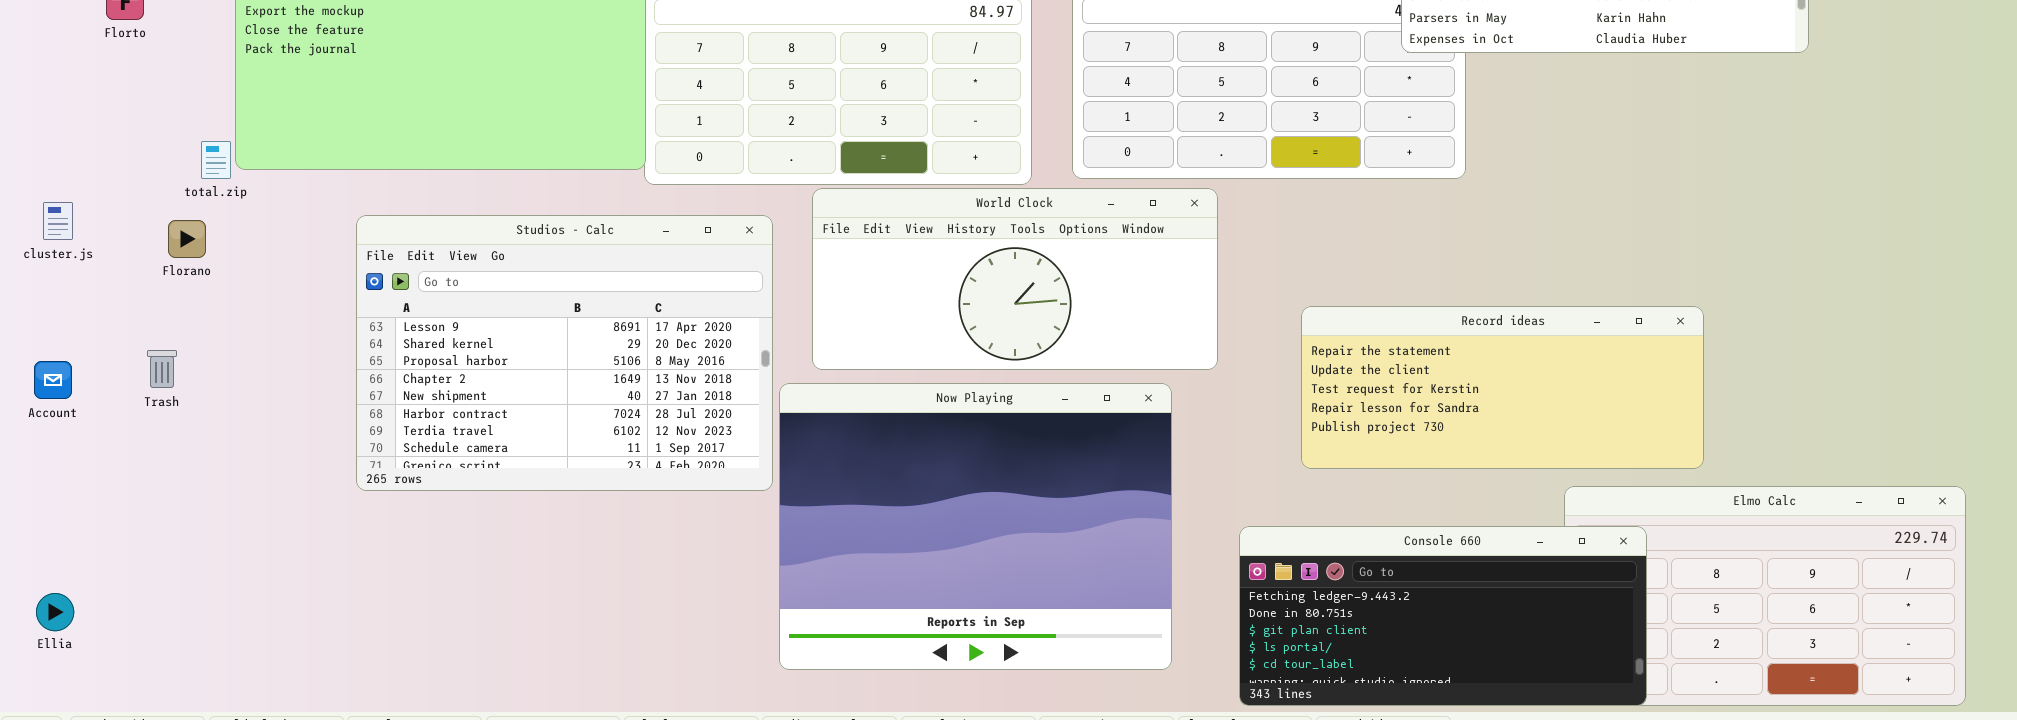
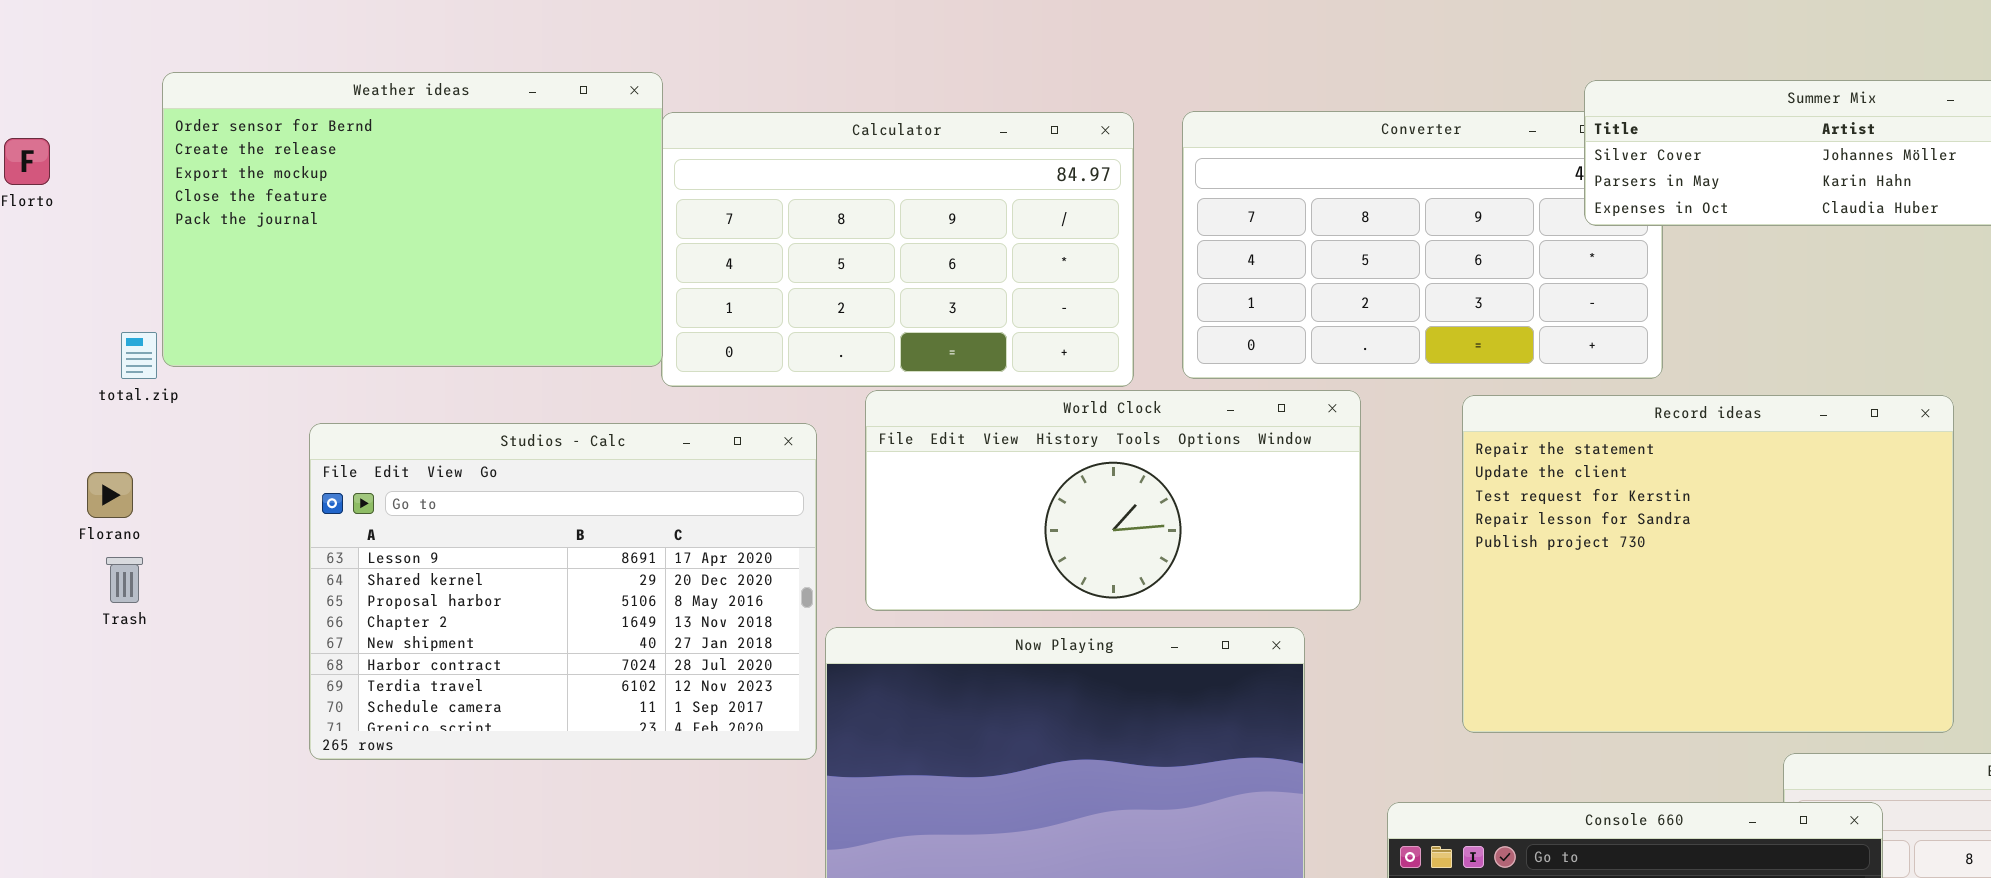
Florano: [168,220,206,258] -> [87,472,133,518], moved
Record ideas: [1301,306,1704,469] -> [1462,395,1954,733], resized
Trash: [147,350,177,388] -> [106,557,143,603], moved

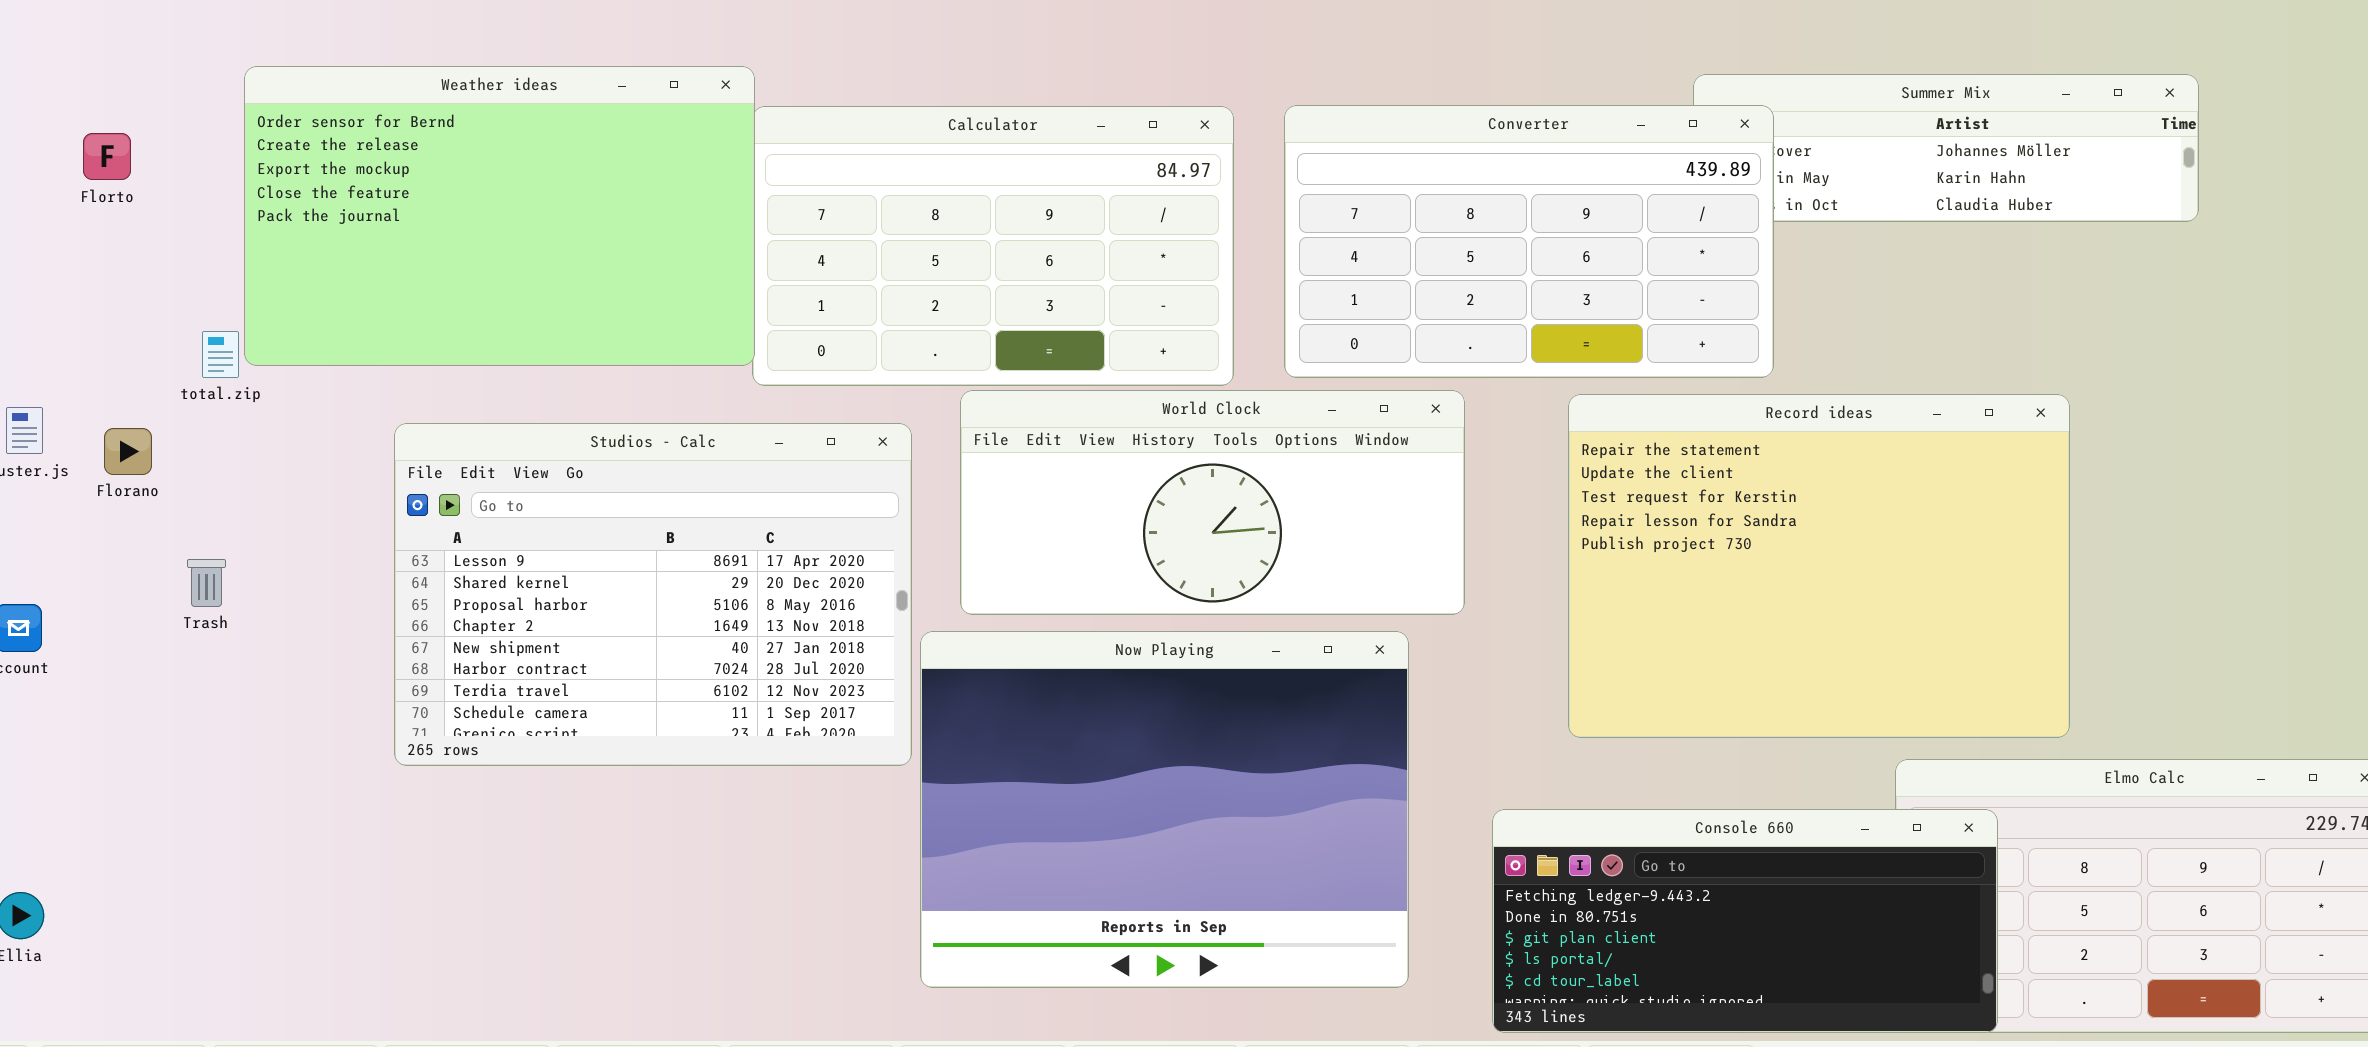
Converter: [1182,111,1663,379] -> [1284,105,1774,378], raised
Florano: [87,472,133,518] -> [104,428,152,475], moved

